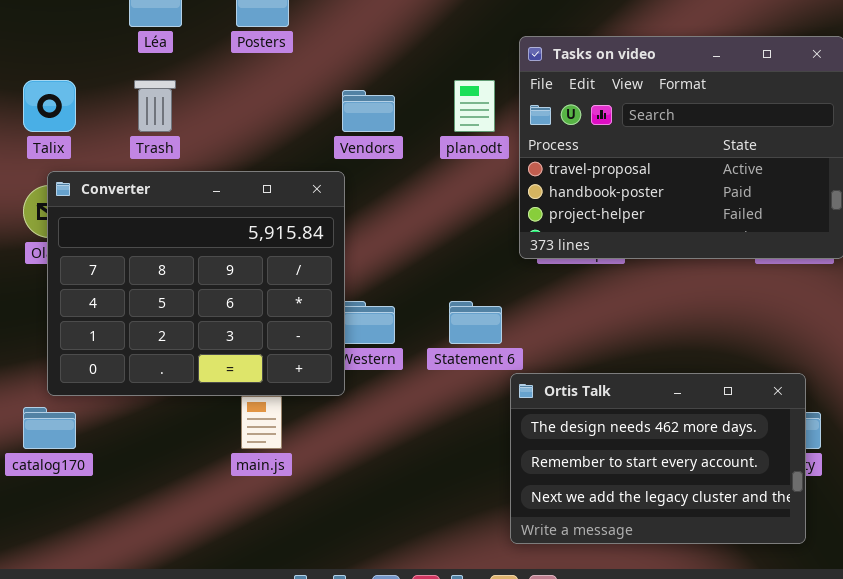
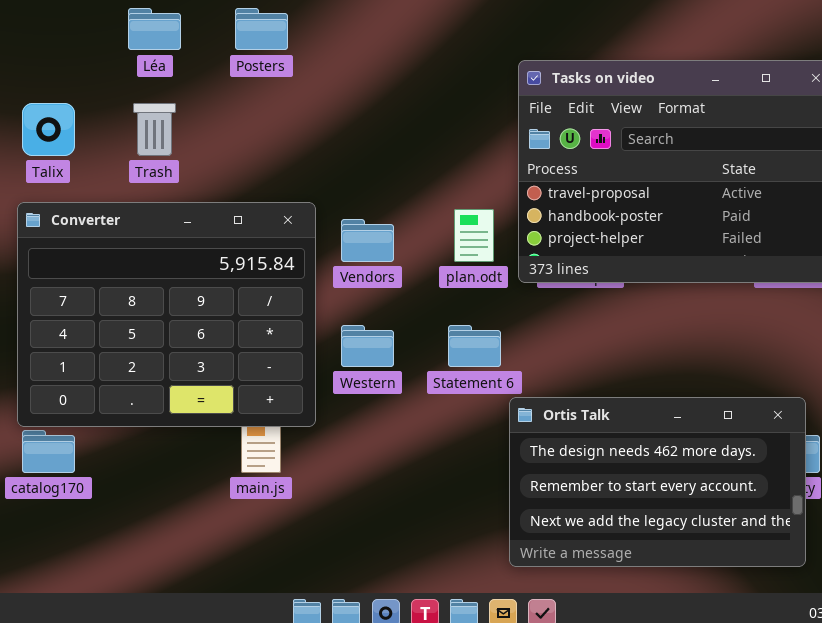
plan.odt: [454,80,495,132] -> [454,209,494,262], moved
Vendors: [342,90,395,132] -> [341,219,394,262], moved
Converter: [47,171,345,396] -> [17,202,316,427], moved

